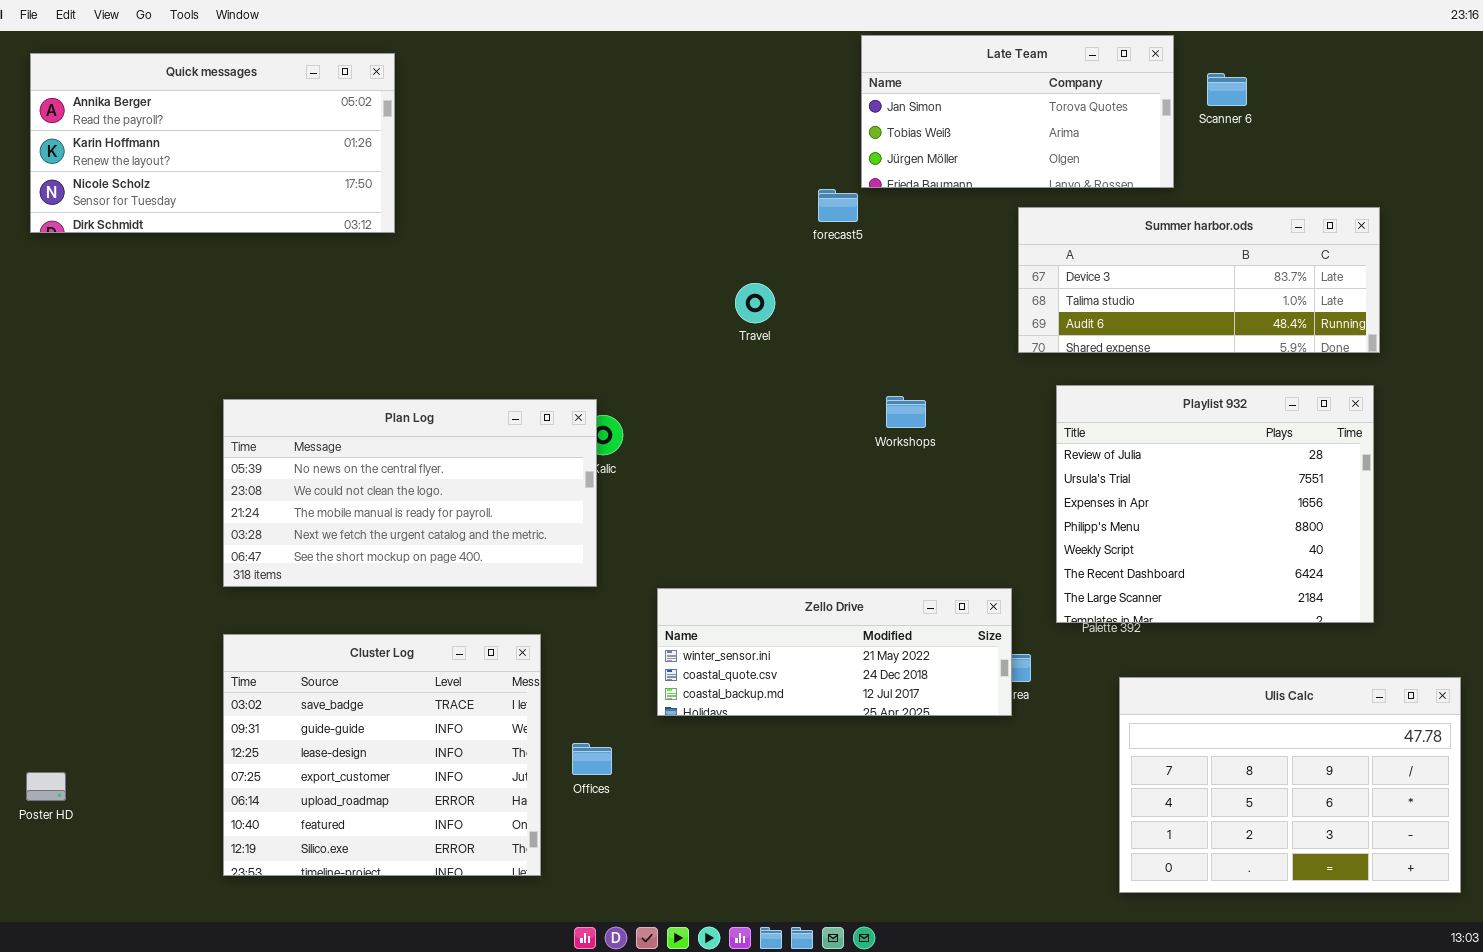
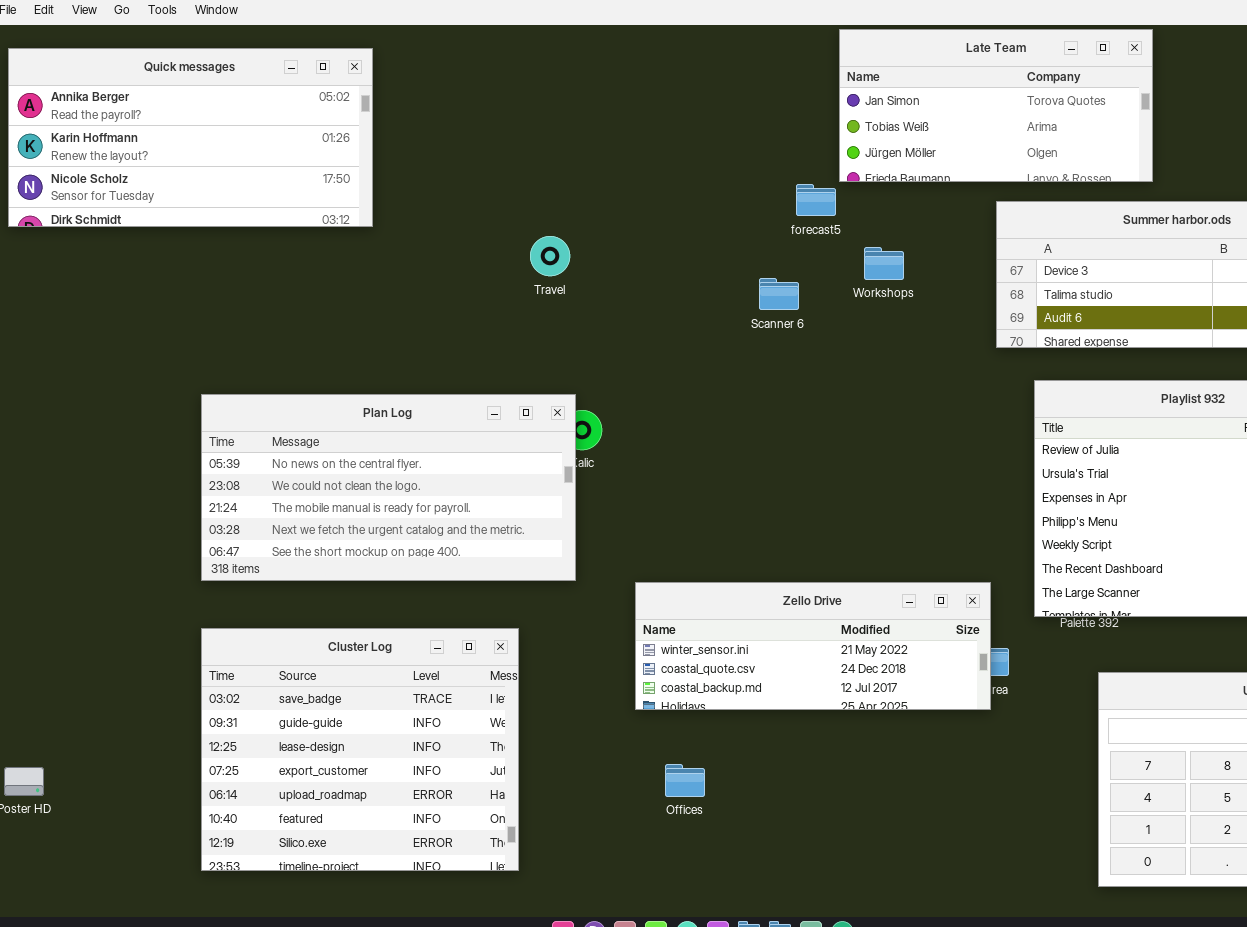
Scanner 6: [1207,73,1247,106] -> [759,278,799,310], moved
Travel: [735,283,775,323] -> [530,236,570,276], moved
Workshops: [886,396,926,428] -> [864,247,904,280], moved
Offices: [572,743,612,775] -> [665,764,705,797], moved

